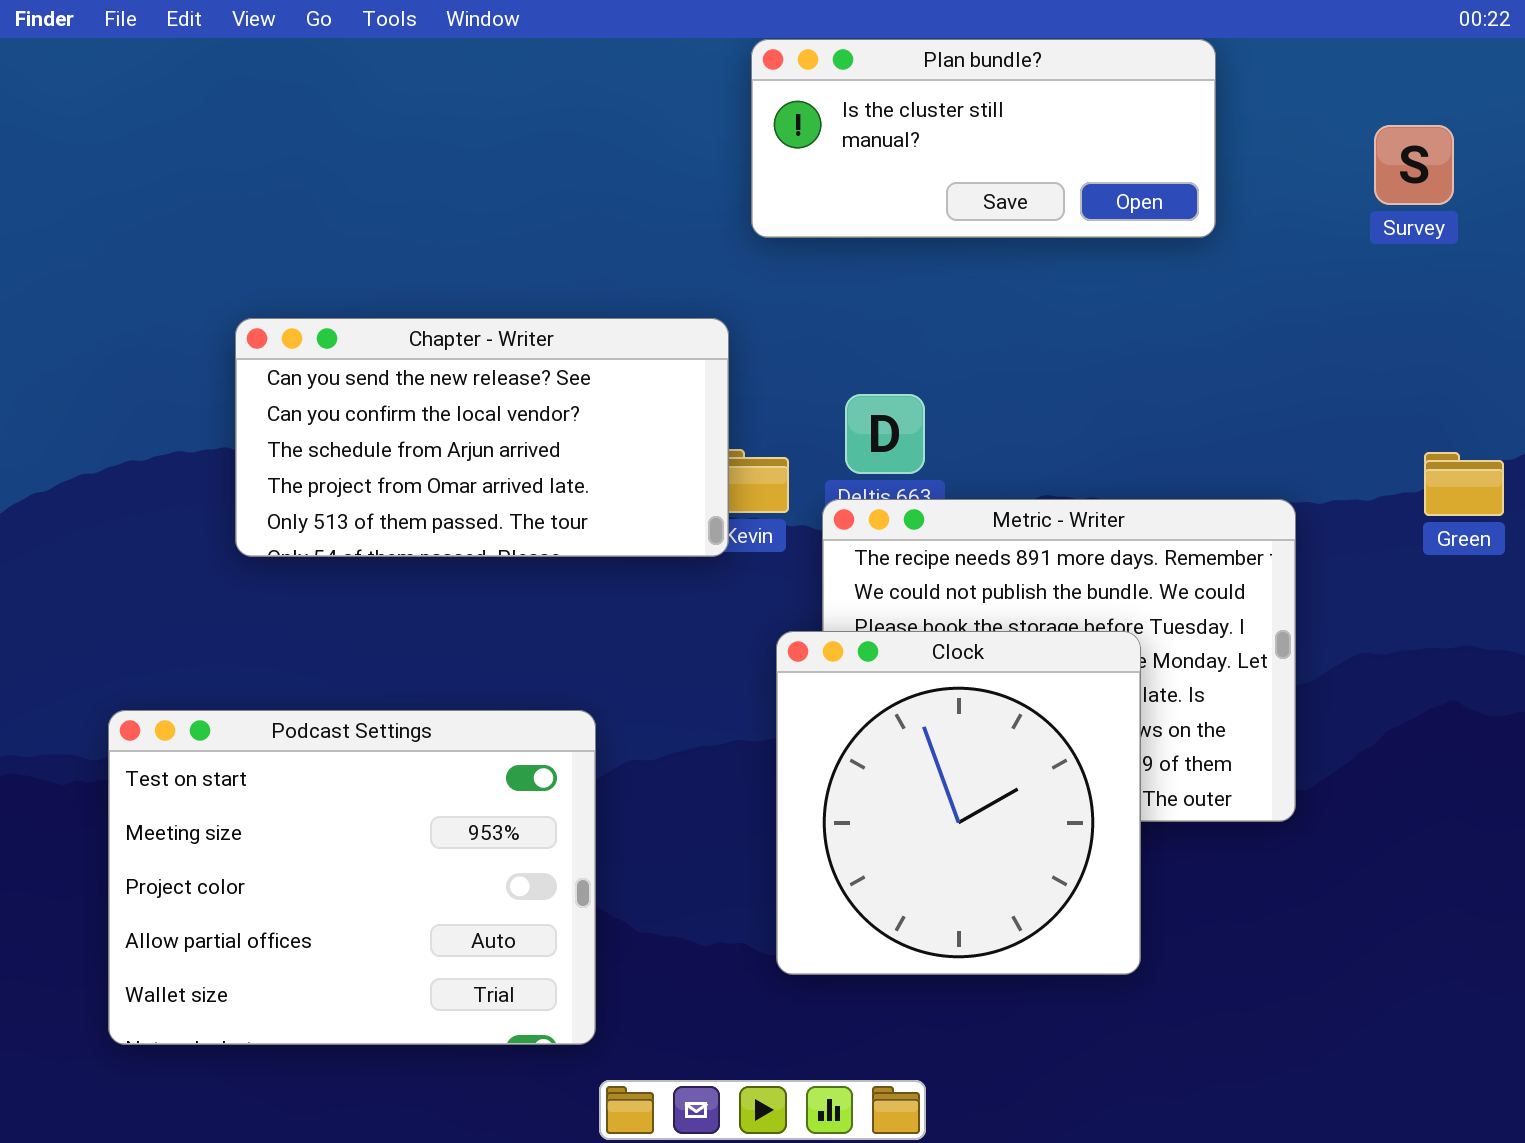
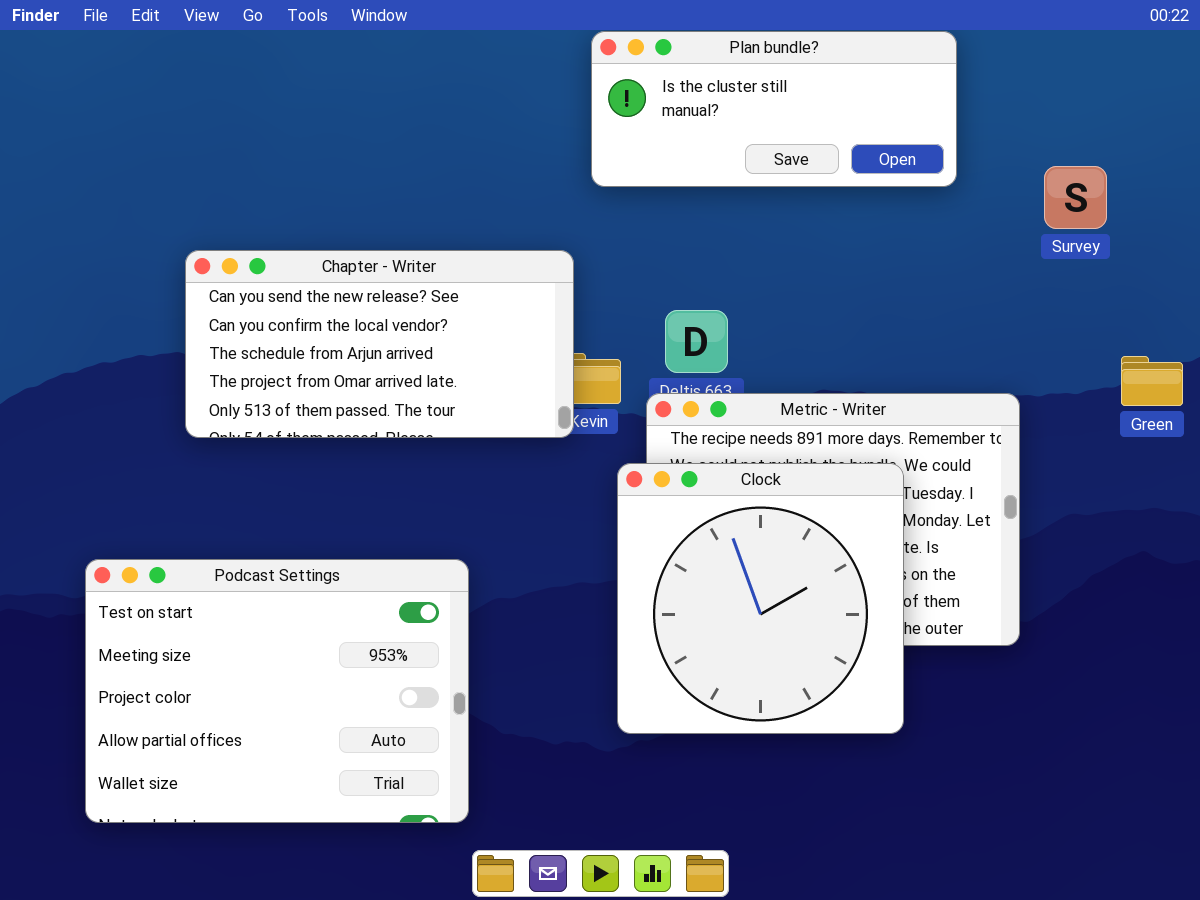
Survey: [1374,125,1454,205] -> [1044,166,1107,229], moved
Clock: [776,631,1141,975] -> [617,463,904,734], moved

